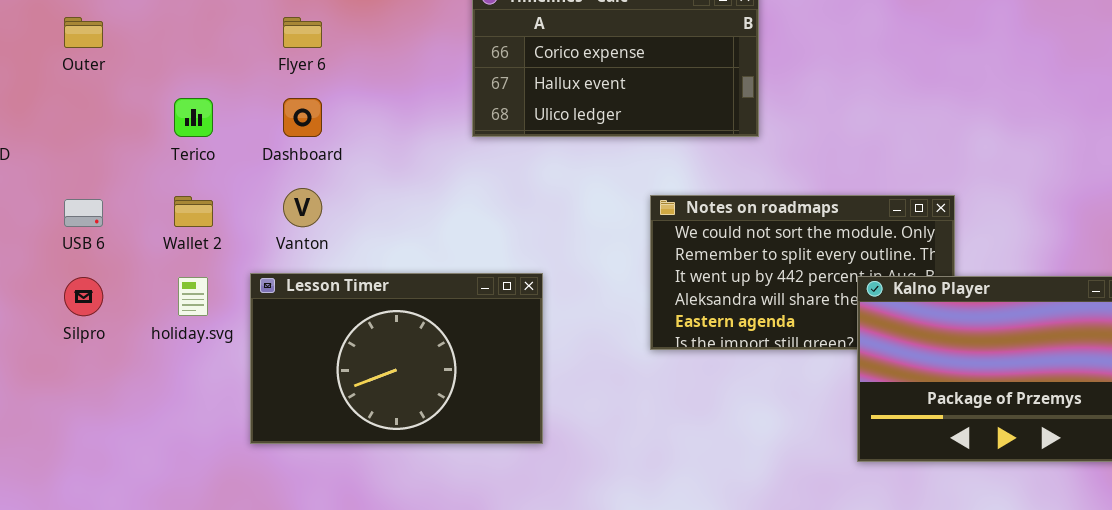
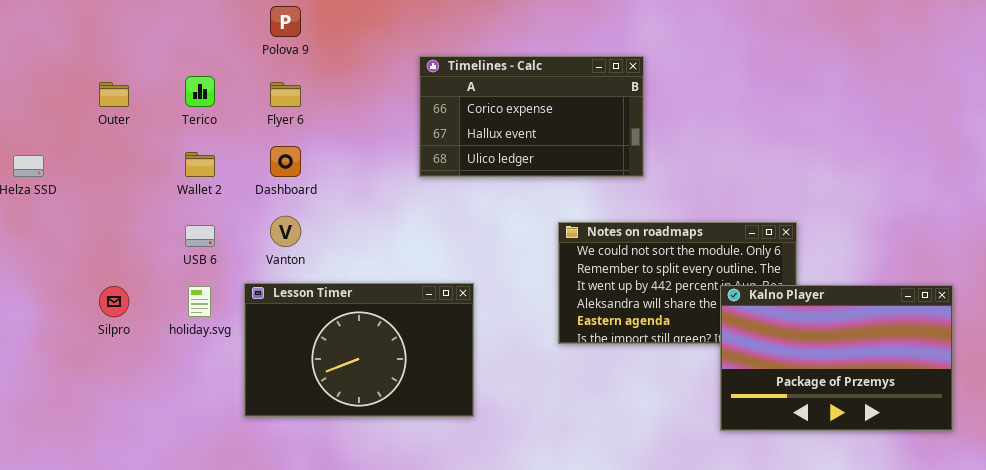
Terico: [174,98,213,137] -> [185,76,215,107], moved
Wallet 2: [174,196,213,227] -> [185,152,215,177], moved
USB 6: [64,199,103,227] -> [185,225,215,247], moved

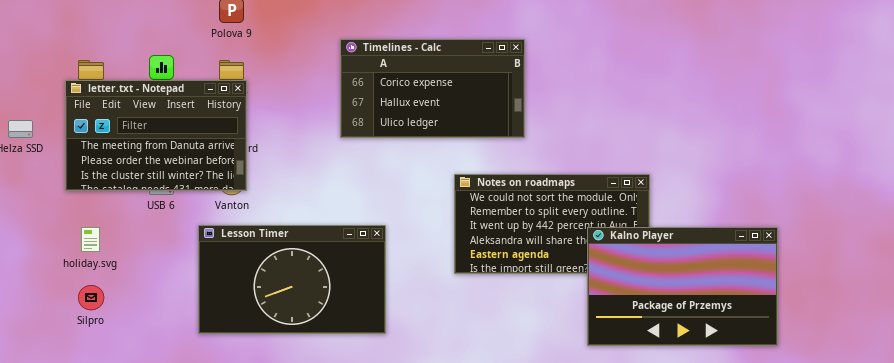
letter.txt - Notepad: none -> [65,80,247,191], opened
Silpro: [99,286,129,317] -> [78,285,104,310], moved
holiday.svg: [188,286,211,317] -> [81,227,100,252], moved

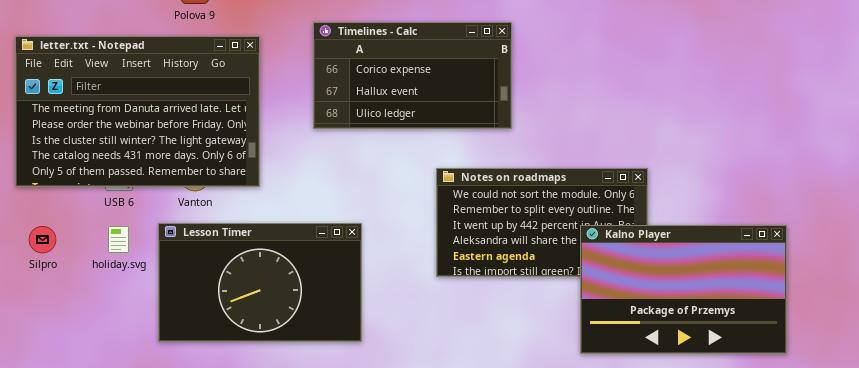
letter.txt - Notepad: [65,80,247,191] -> [15,36,260,187], resized
holiday.svg: [81,227,100,252] -> [108,226,129,253], moved
Silpro: [78,285,104,310] -> [29,226,56,253], moved

